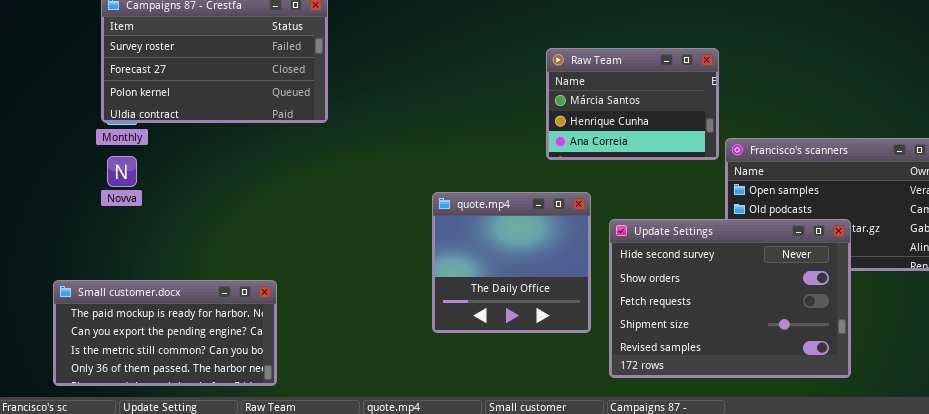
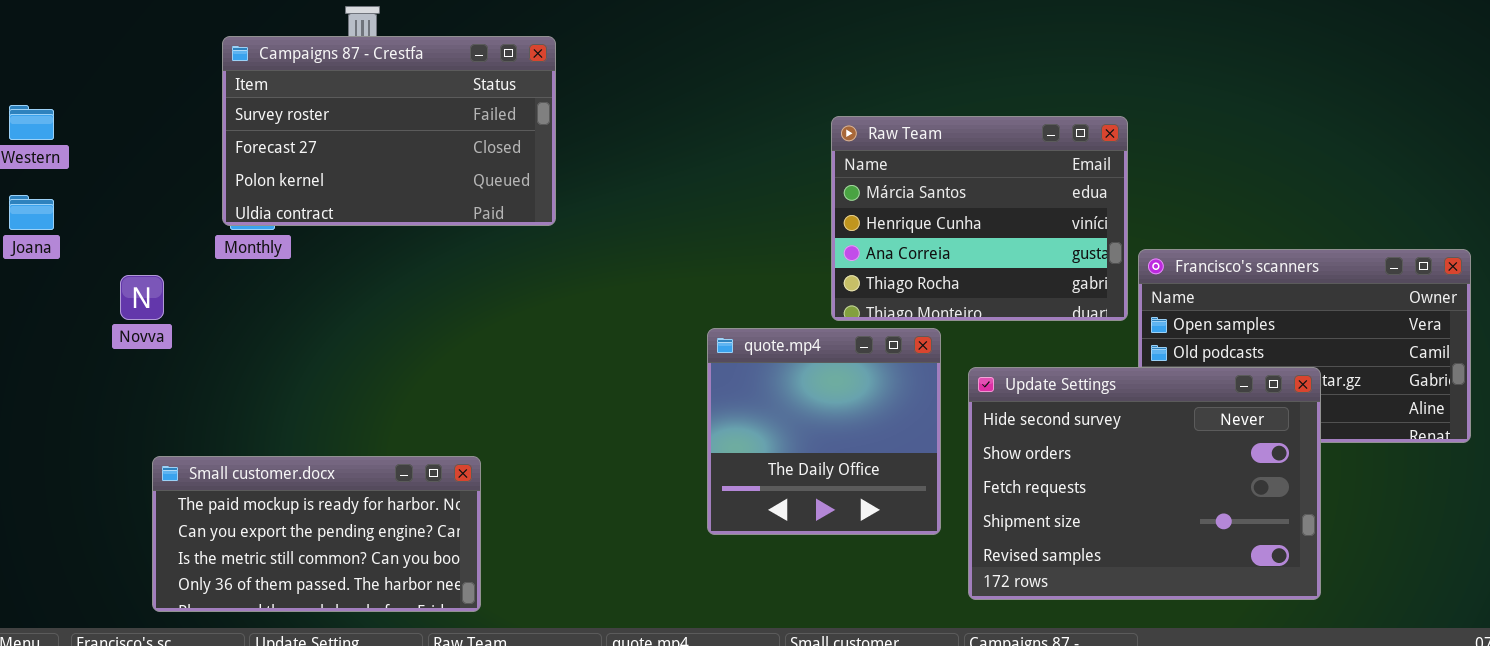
Raw Team: [546,48,719,160] -> [831,116,1128,321], resized
Novva: [107,156,137,187] -> [120,275,164,320], moved

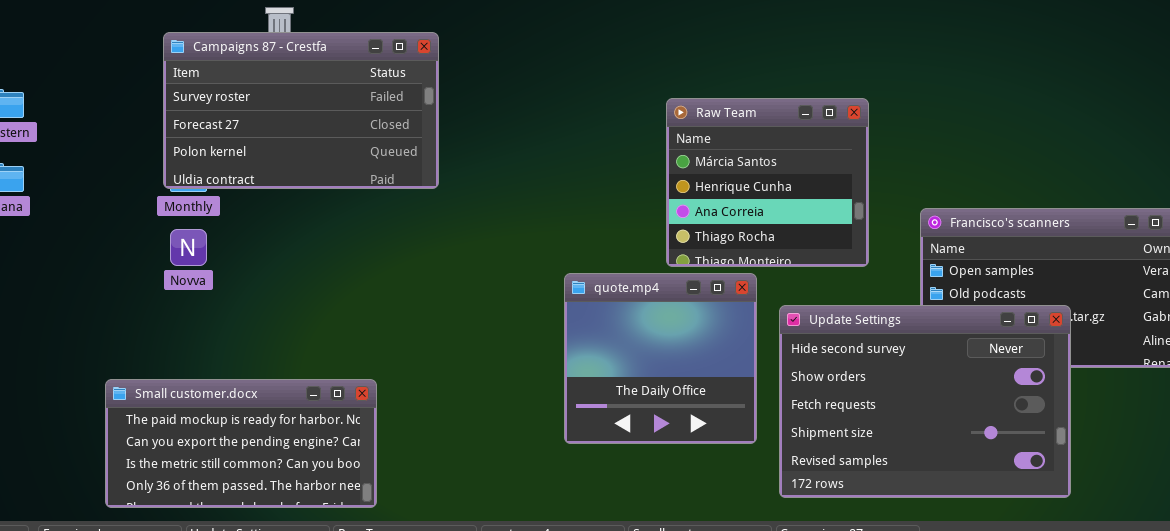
Raw Team: [831,116,1128,321] -> [666,98,869,267], resized
Novva: [120,275,164,320] -> [170,229,207,266], moved

